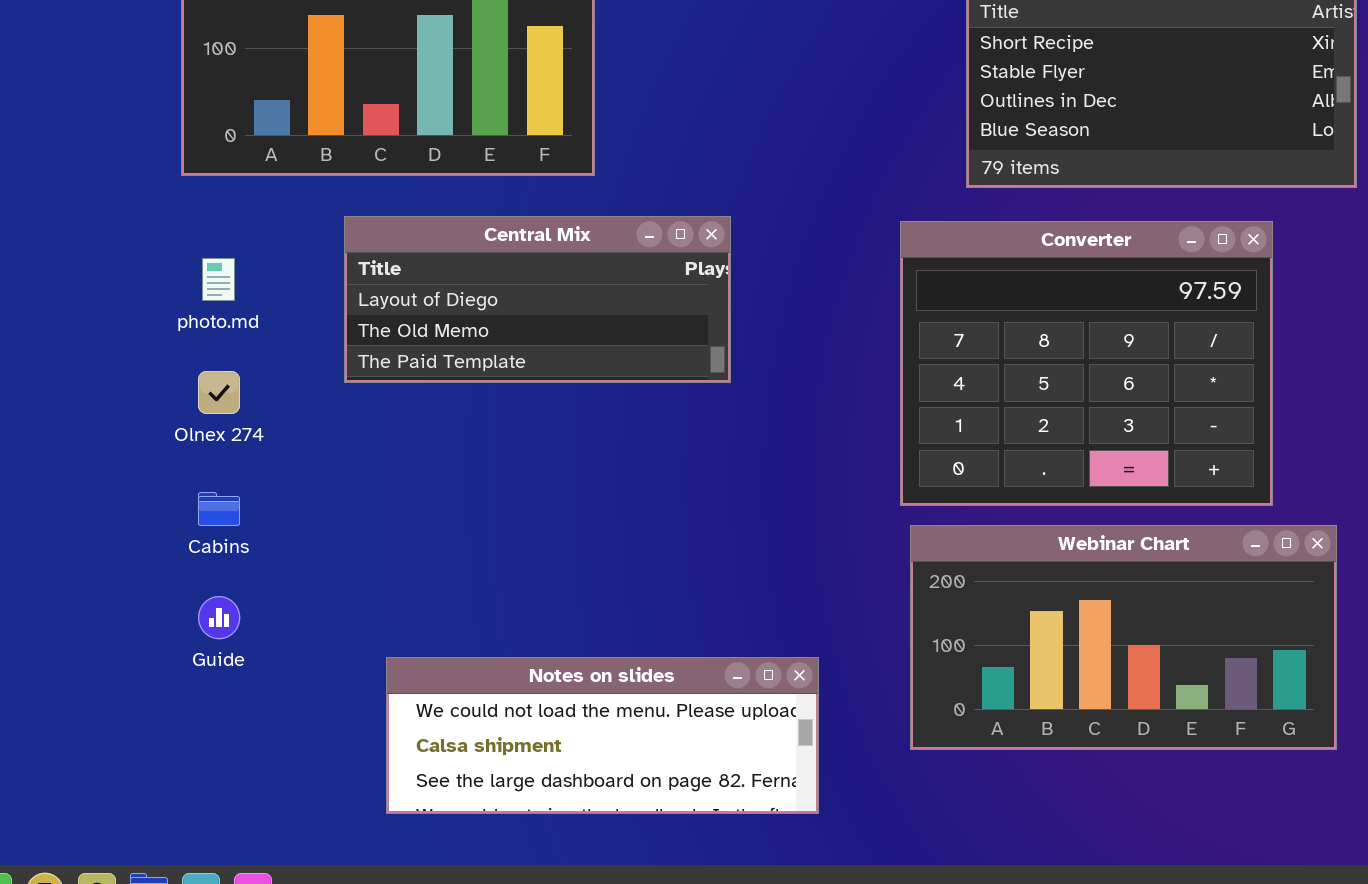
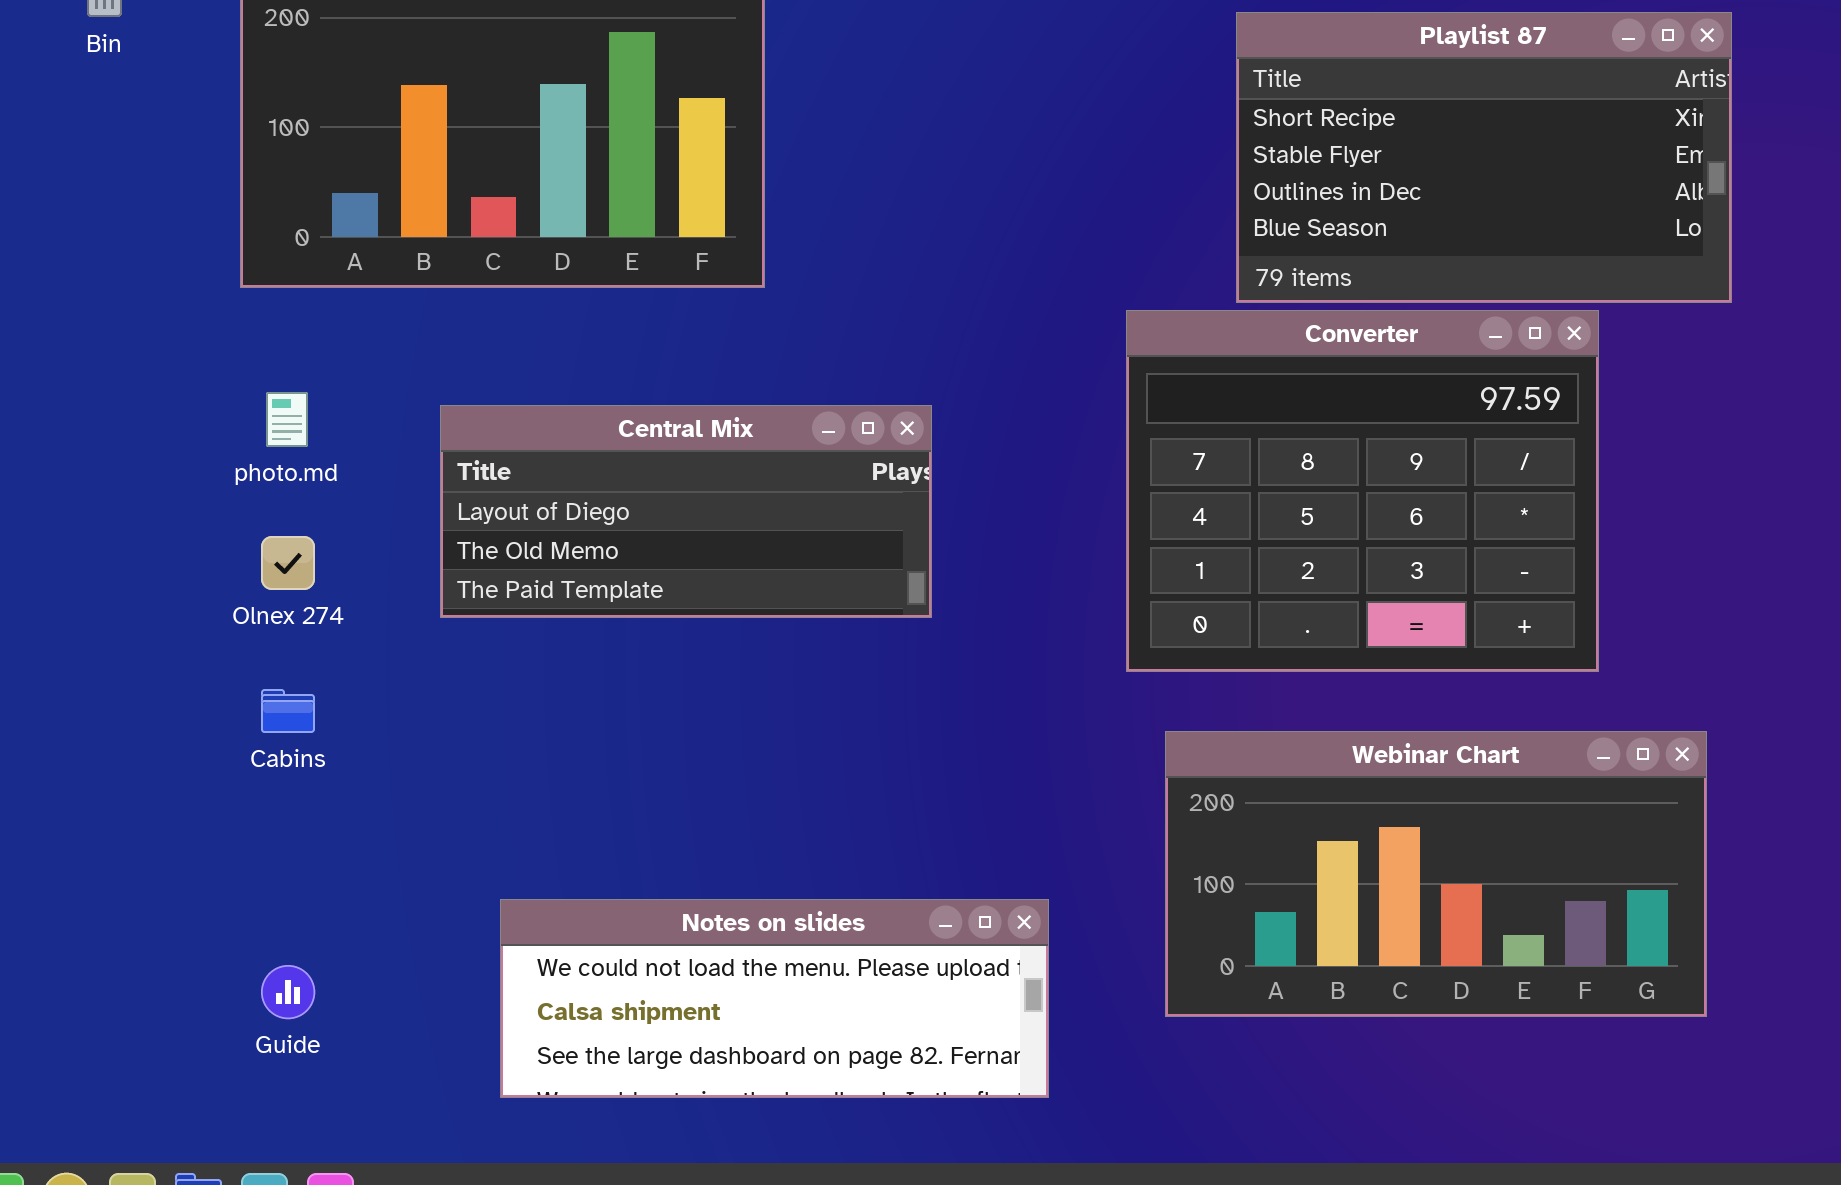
Central Mix: [344,216,731,383] -> [440,405,932,618], moved
Converter: [900,221,1273,506] -> [1126,310,1599,672], moved
Guide: [198,596,240,639] -> [261,965,315,1019], moved

